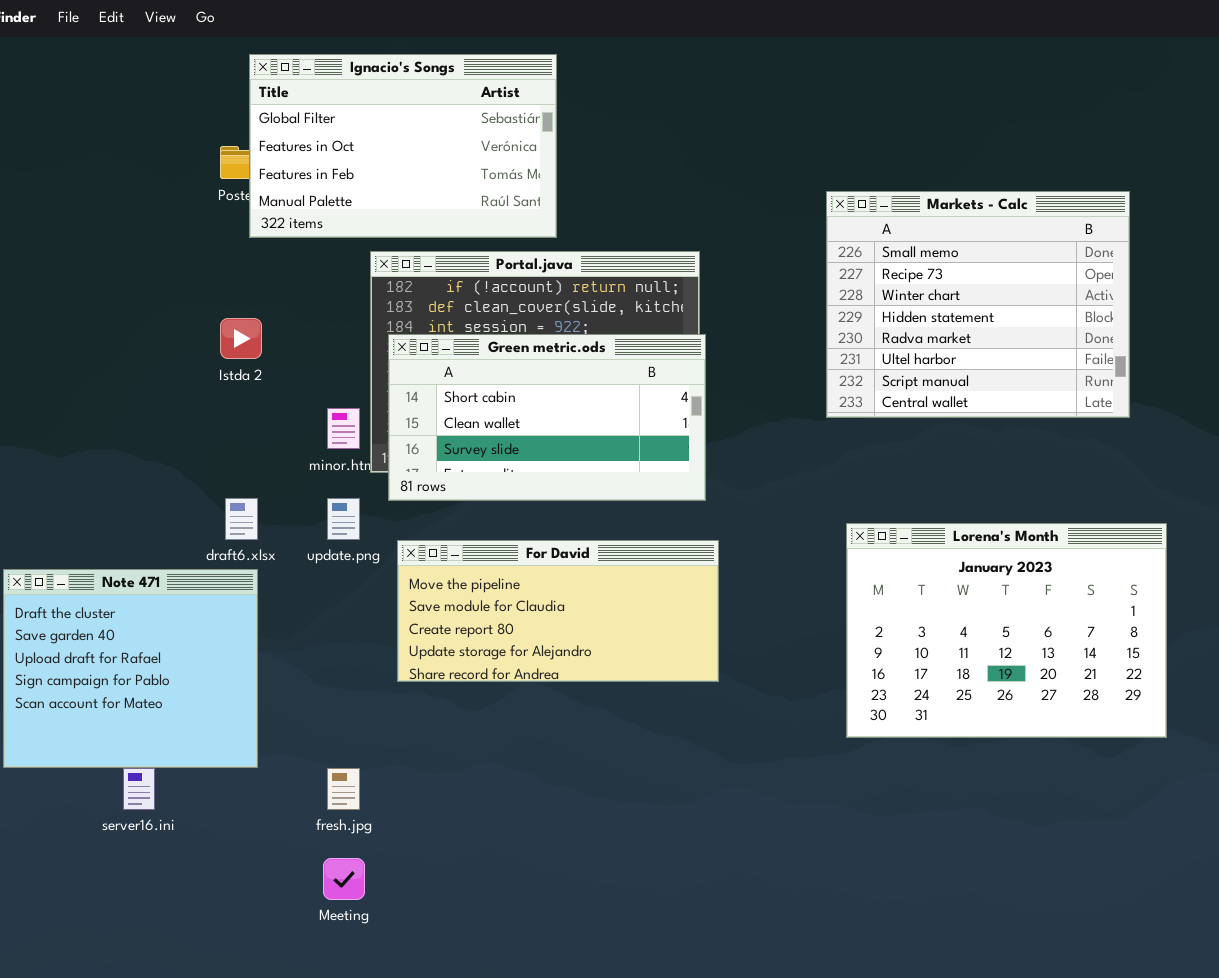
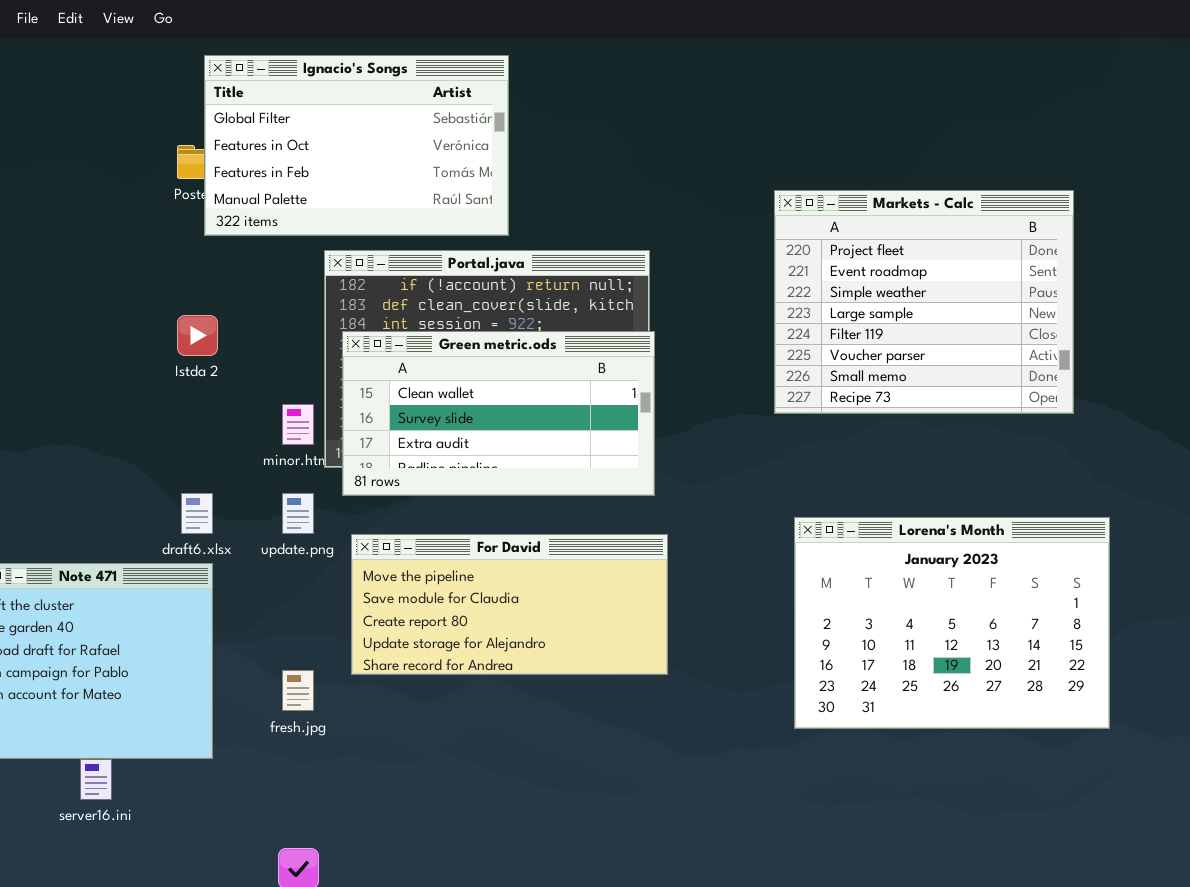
Markets - Calc: [826,191,1130,418] -> [774,190,1074,414], scrolled up 6 rows
Green metric.ods: [388,334,706,501] -> [342,331,655,496], scrolled down 1 row
fresh.jpg: [327,768,360,810] -> [282,670,314,711], moved

